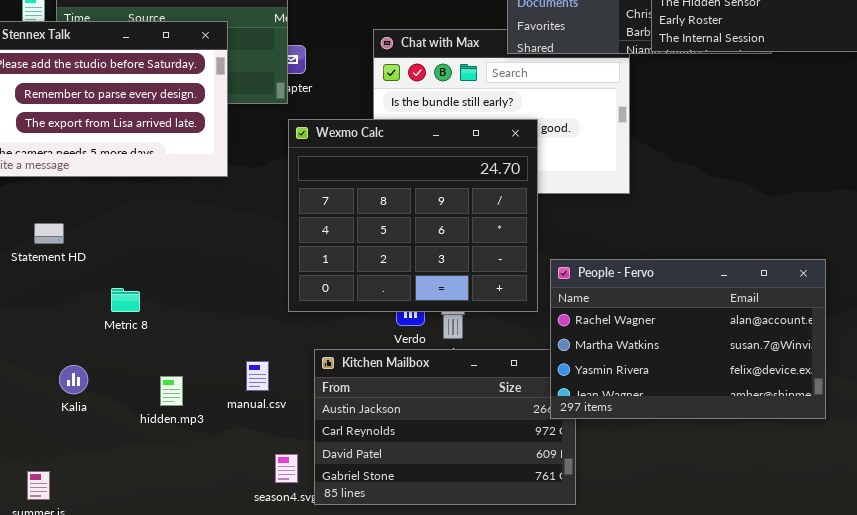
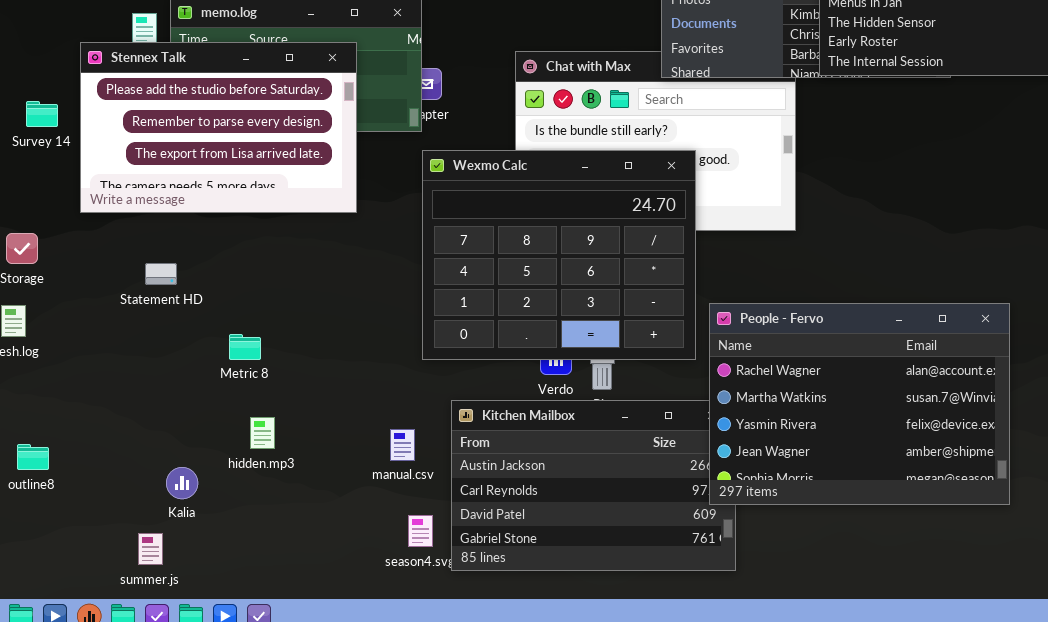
People - Fervo: [550,259,826,419] -> [709,303,1010,505], resized
manual.csv: [246,361,269,391] -> [390,429,415,461], moved
Kalia: [59,365,88,394] -> [166,467,198,499], moved
hidden.mp3: [160,376,183,406] -> [250,417,275,449], moved

